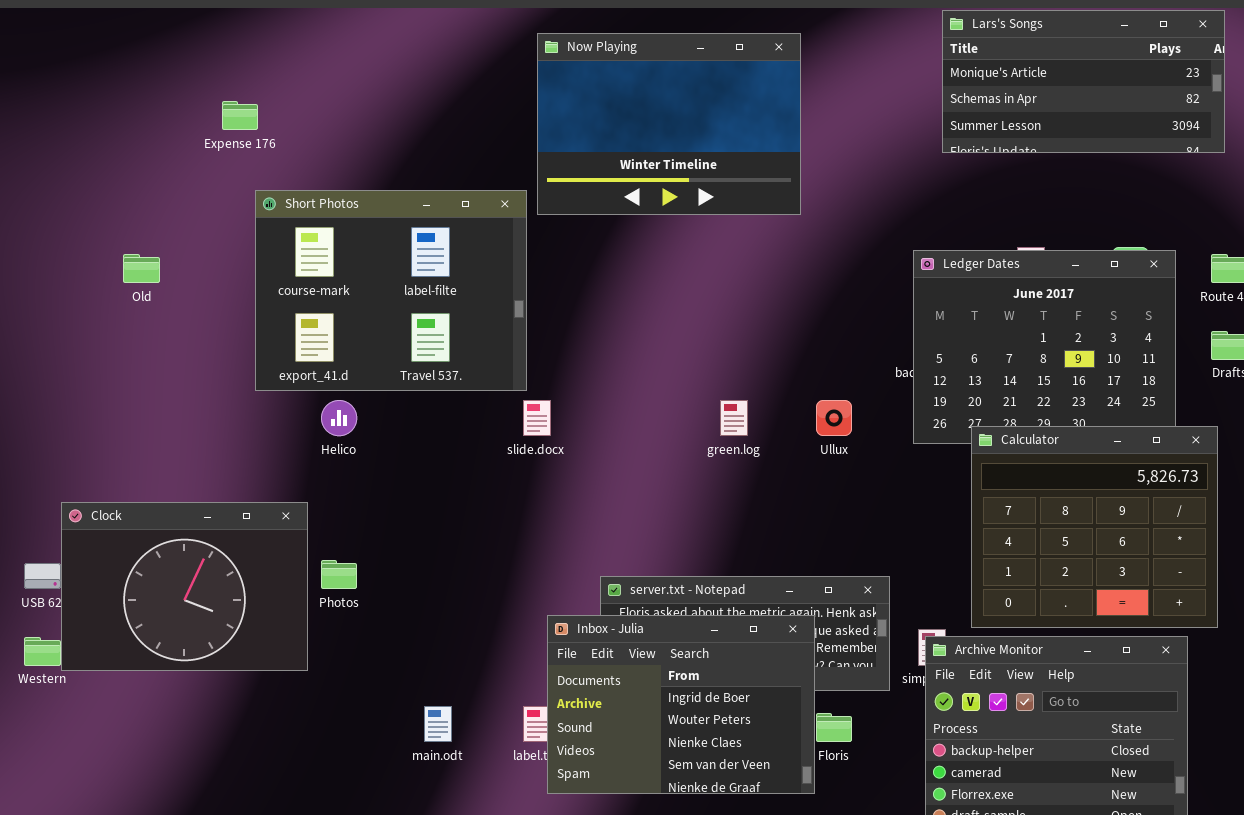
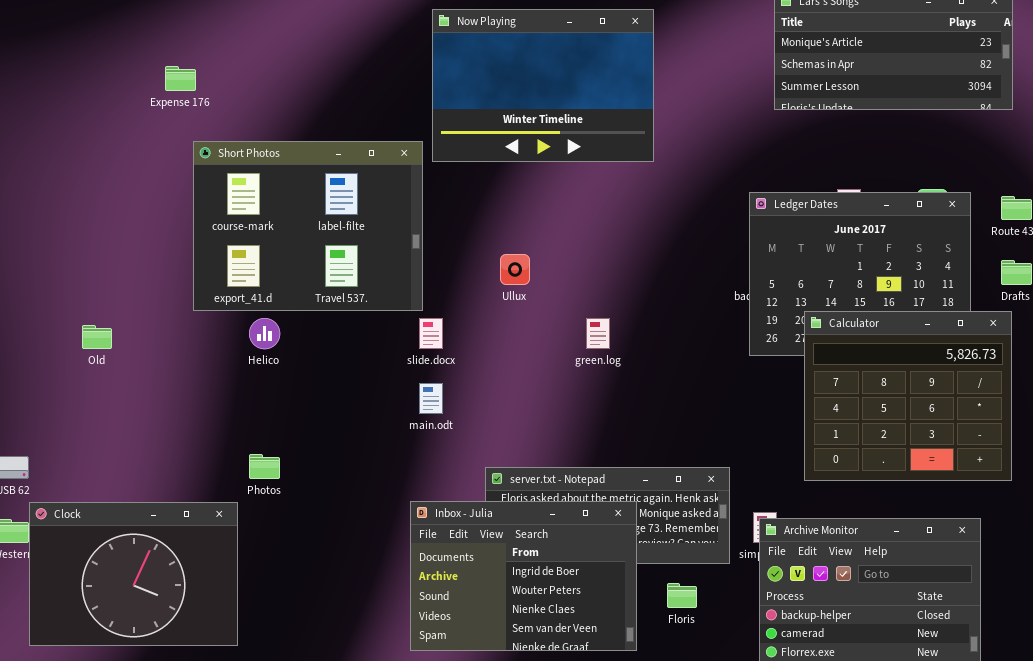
Old: [123,254,160,283] -> [82,325,112,349], moved
Ullux: [816,400,852,436] -> [500,254,530,285], moved
Calculator: [971,426,1218,628] -> [804,311,1012,481], moved
Clock: [61,502,308,671] -> [29,502,238,646], moved
Inbox - Julia: [547,615,815,794] -> [410,501,637,651], moved
main.odt: [424,706,452,742] -> [419,383,443,414], moved

